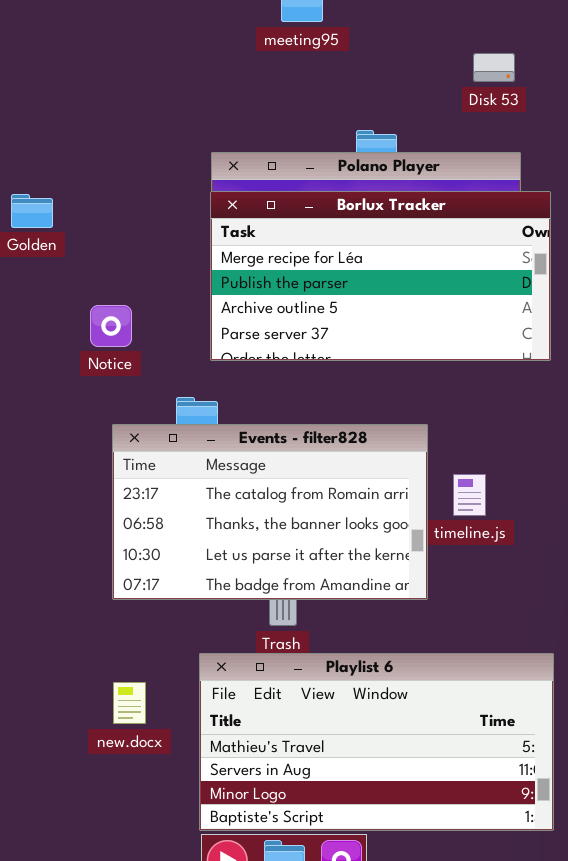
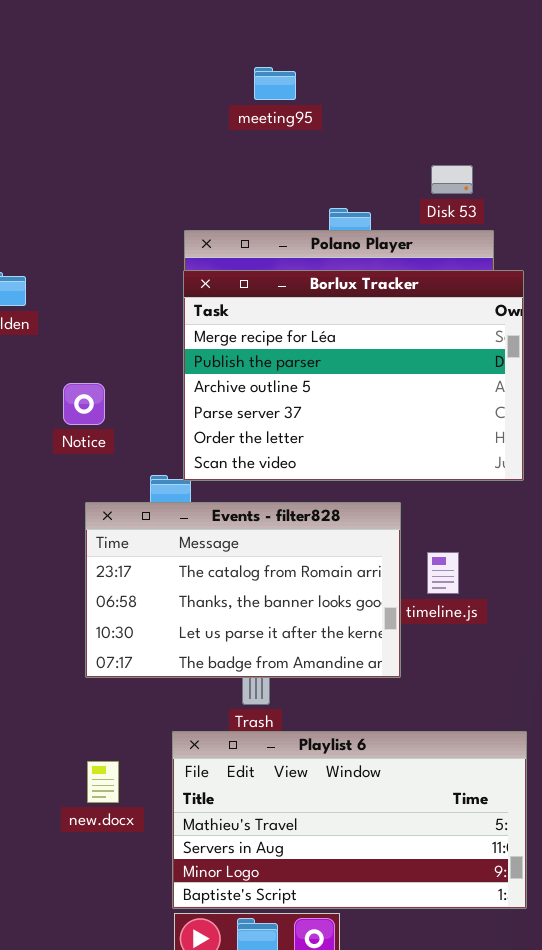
Disk 53: [473,53,515,82] -> [431,165,473,194], moved
Borlux Tracker: [210,191,551,361] -> [183,270,524,481], resized

